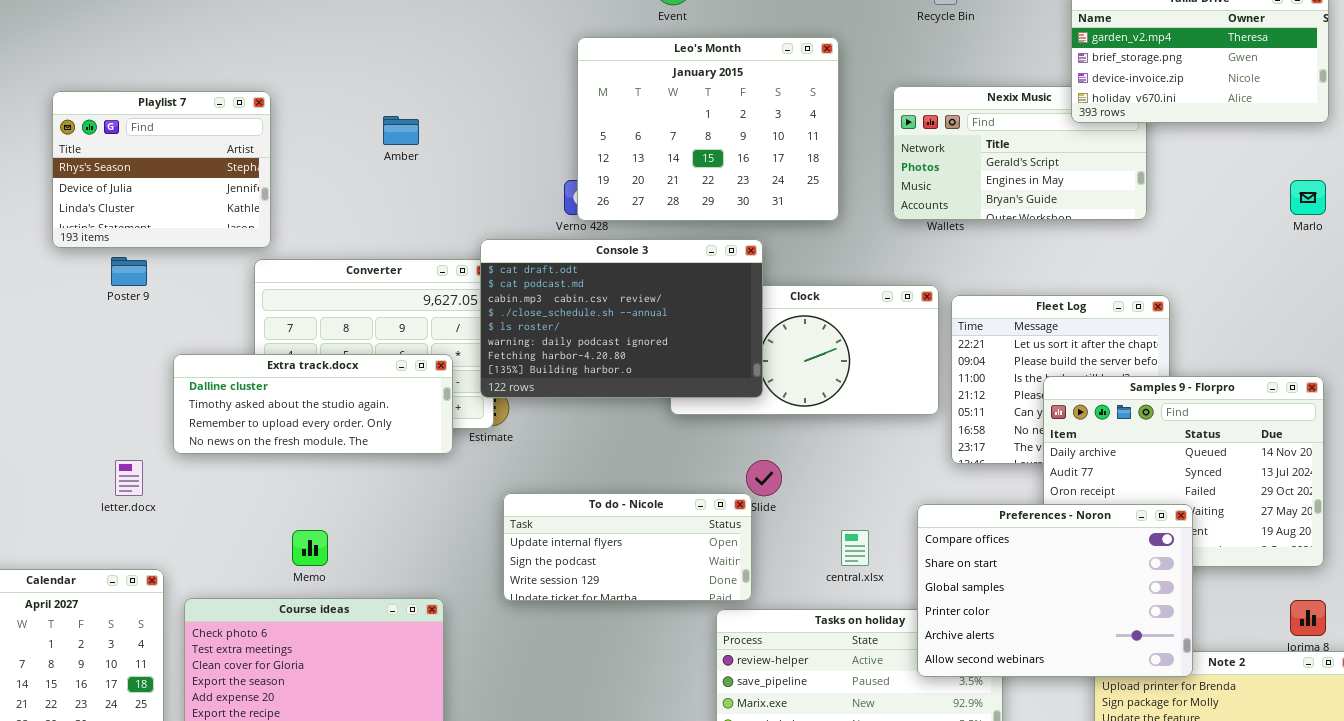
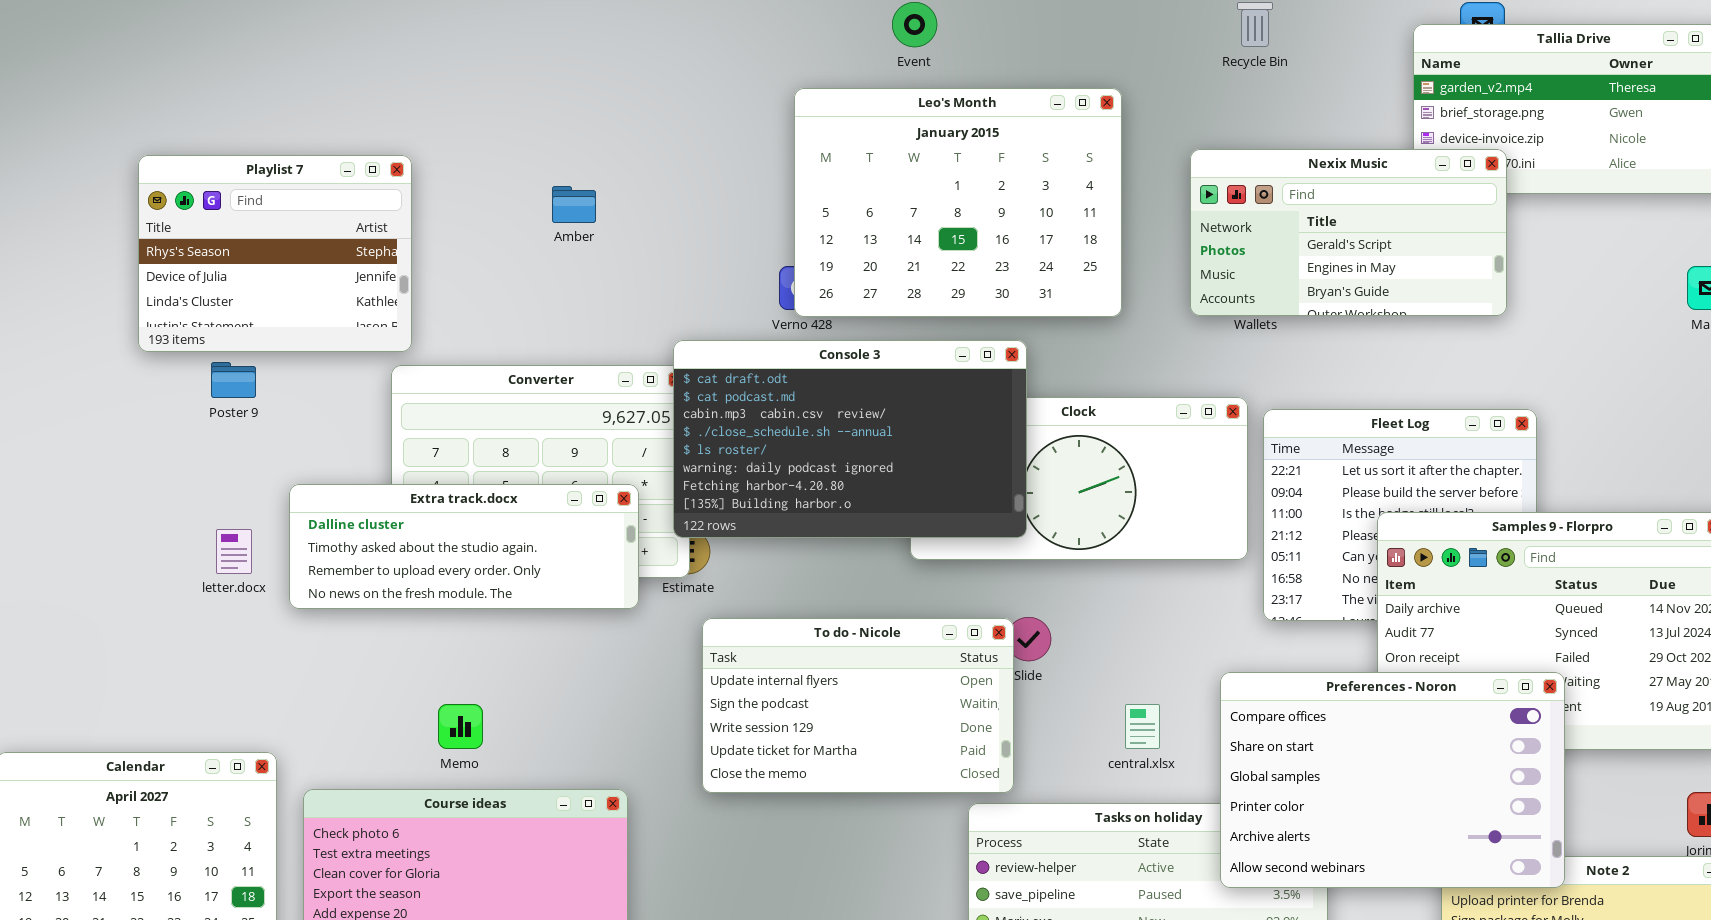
Nexix Music: [893,86,1147,220] -> [1190,149,1507,316], raised
letter.docx: [115,460,143,496] -> [216,529,252,574], moved
To do - Nicole: [503,493,752,601] -> [702,618,1014,793], resized

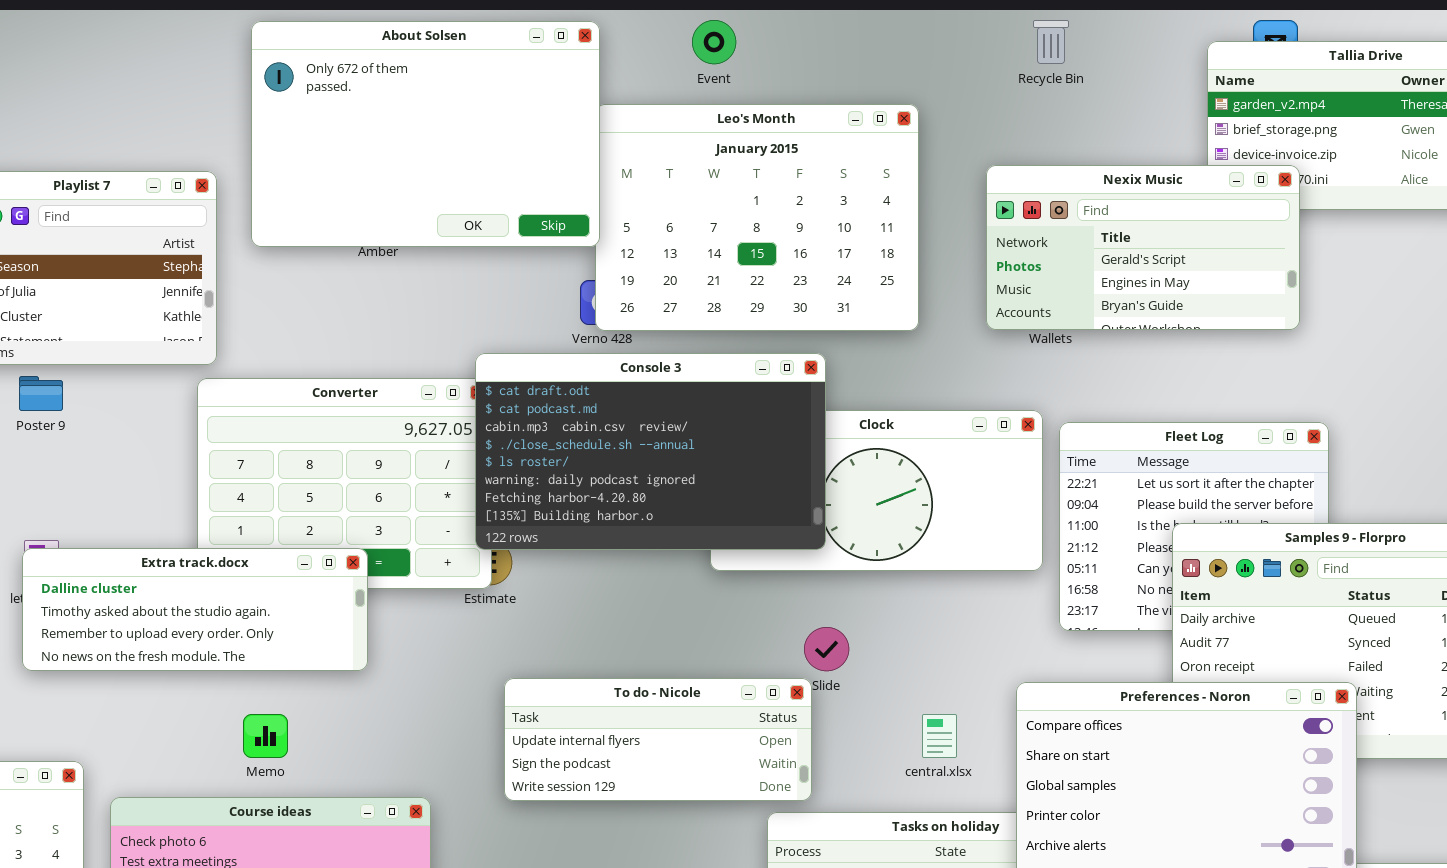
About Solsen: none -> [251,21,600,247], opened
Extra track.docx: [289,484,639,609] -> [22,548,368,671], moved
To do - Nicole: [702,618,1014,793] -> [504,678,812,801], resized

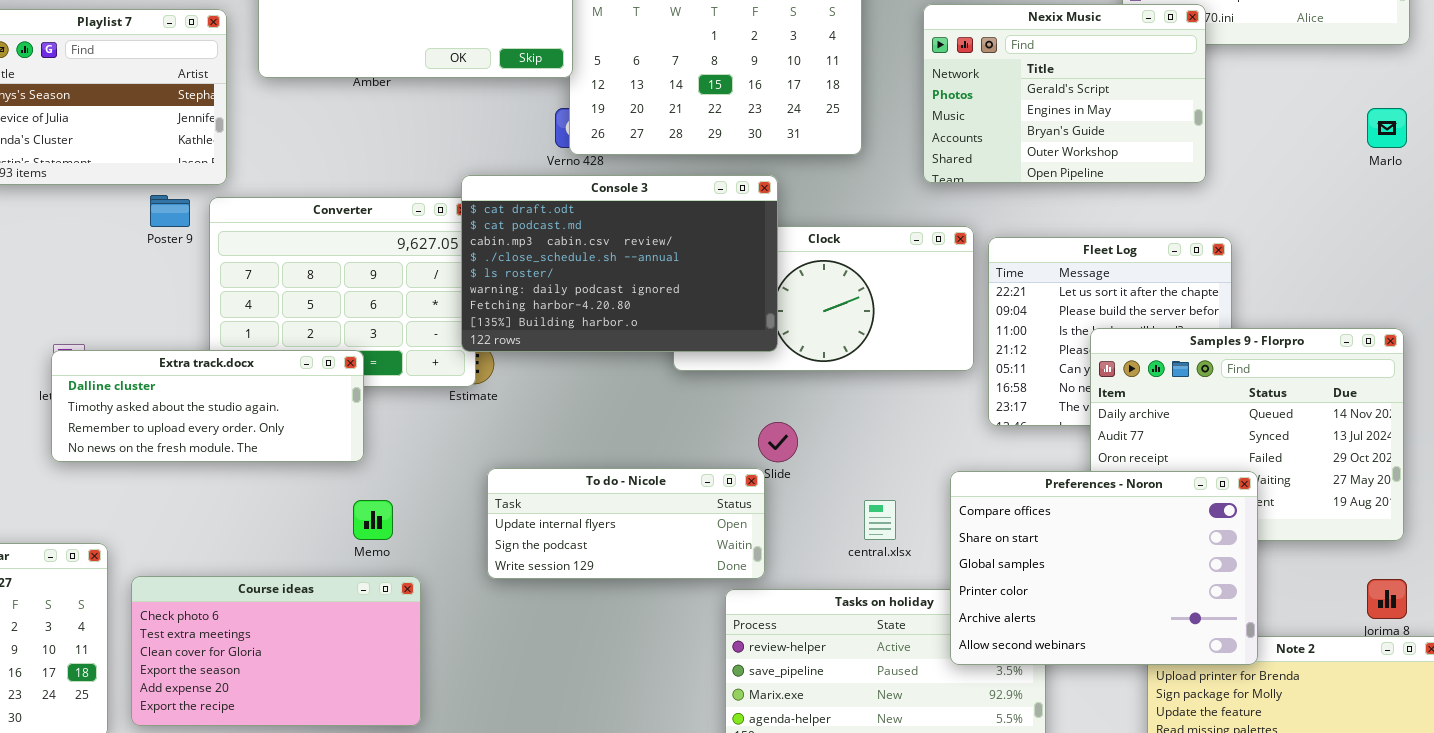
Nexix Music: [986,165,1300,330] -> [923,4,1206,183], resized
Poster 9: [19,376,63,411] -> [150,195,190,227], moved
Memo: [243,714,288,758] -> [353,500,393,540], moved

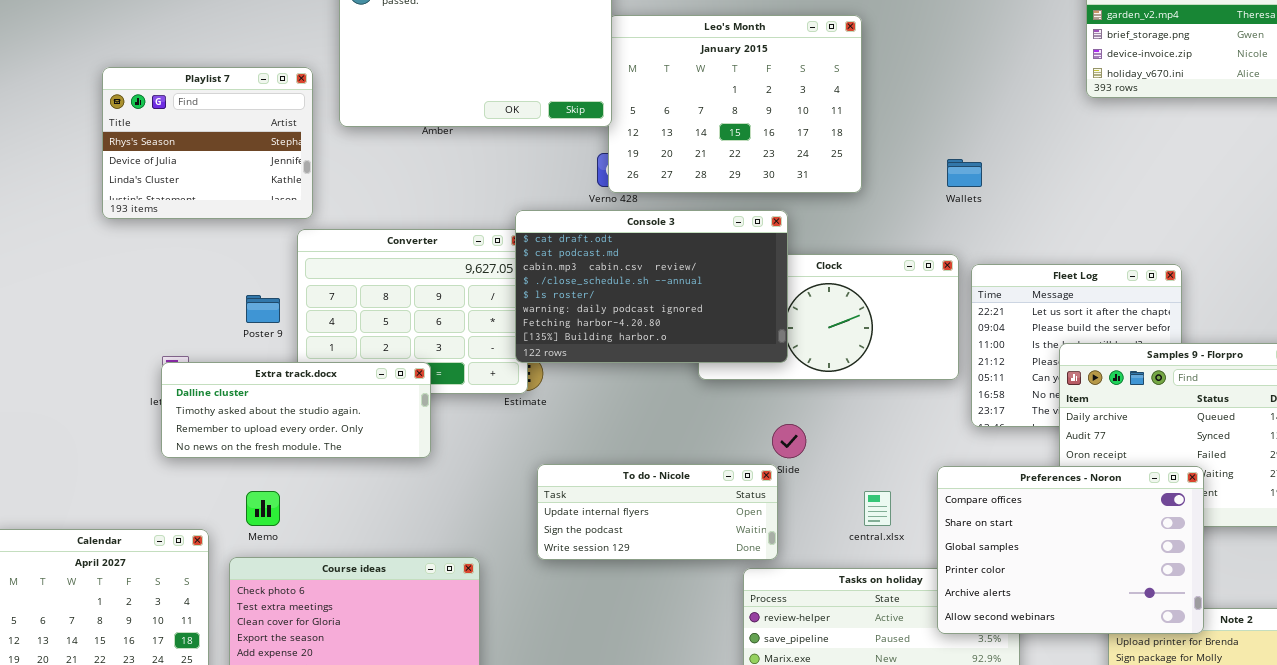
Nexix Music: [923,4,1206,183] -> none, closed
Poster 9: [150,195,190,227] -> [246,295,280,323], moved
Memo: [353,500,393,540] -> [246,491,280,526], moved

